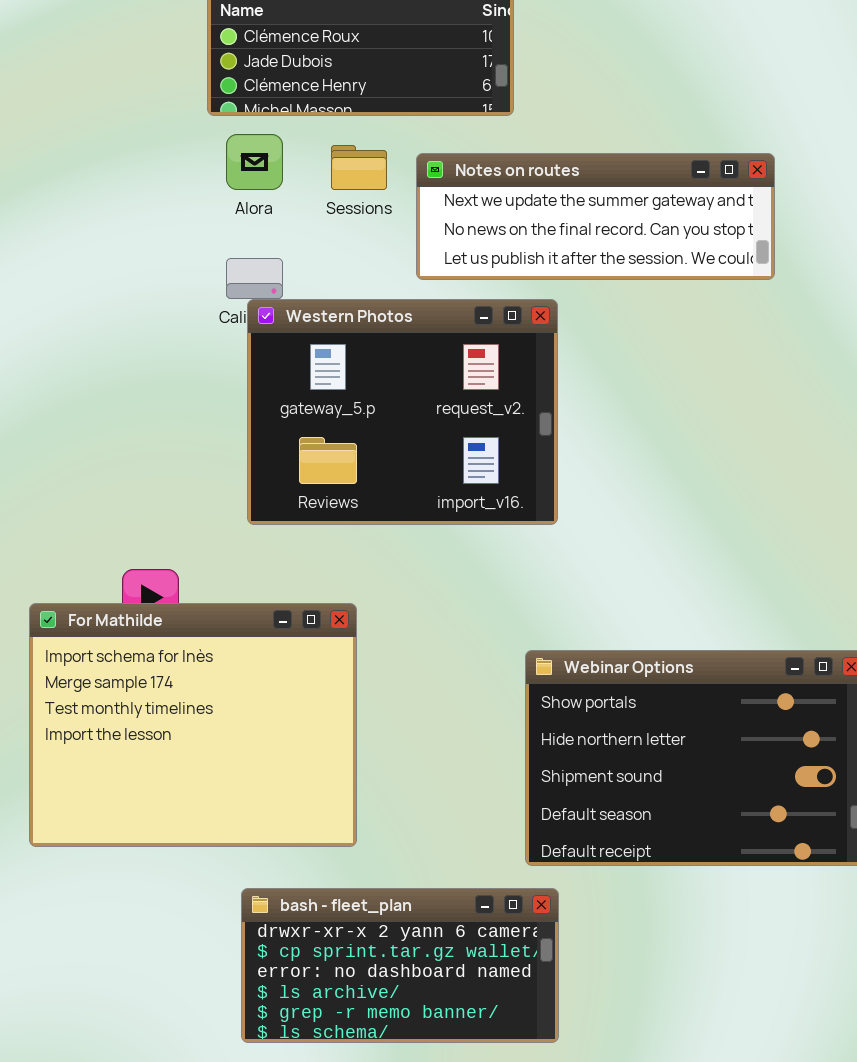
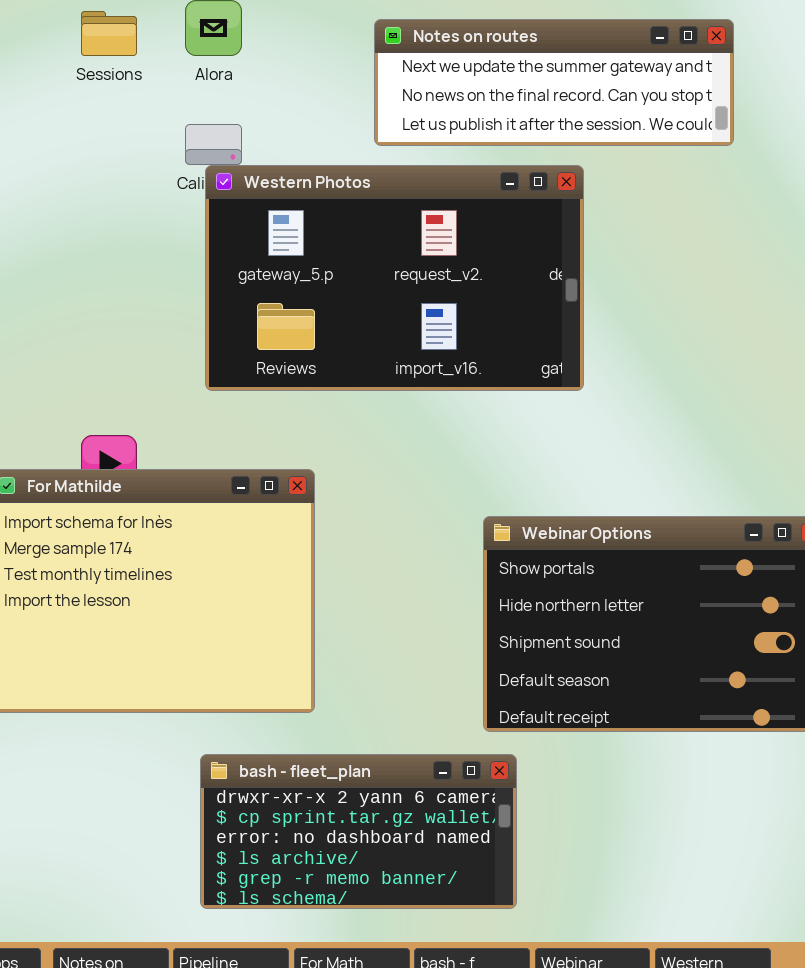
Sessions: [331,145,387,190] -> [81,11,137,56], moved
Western Photos: [247,299,558,525] -> [205,165,584,391], resized

